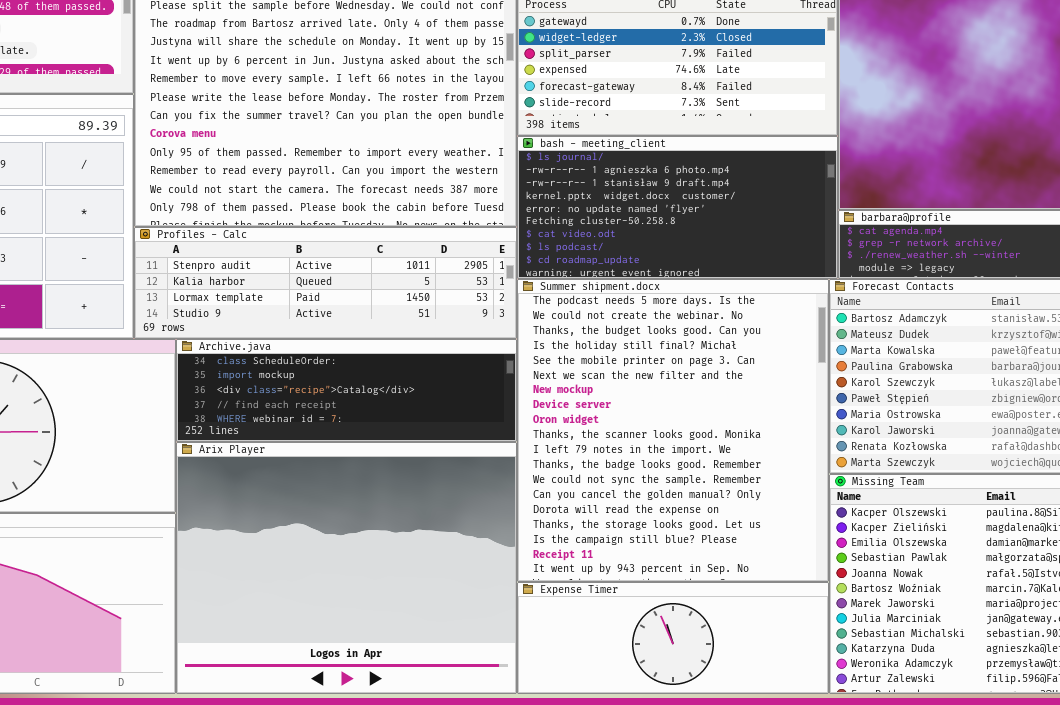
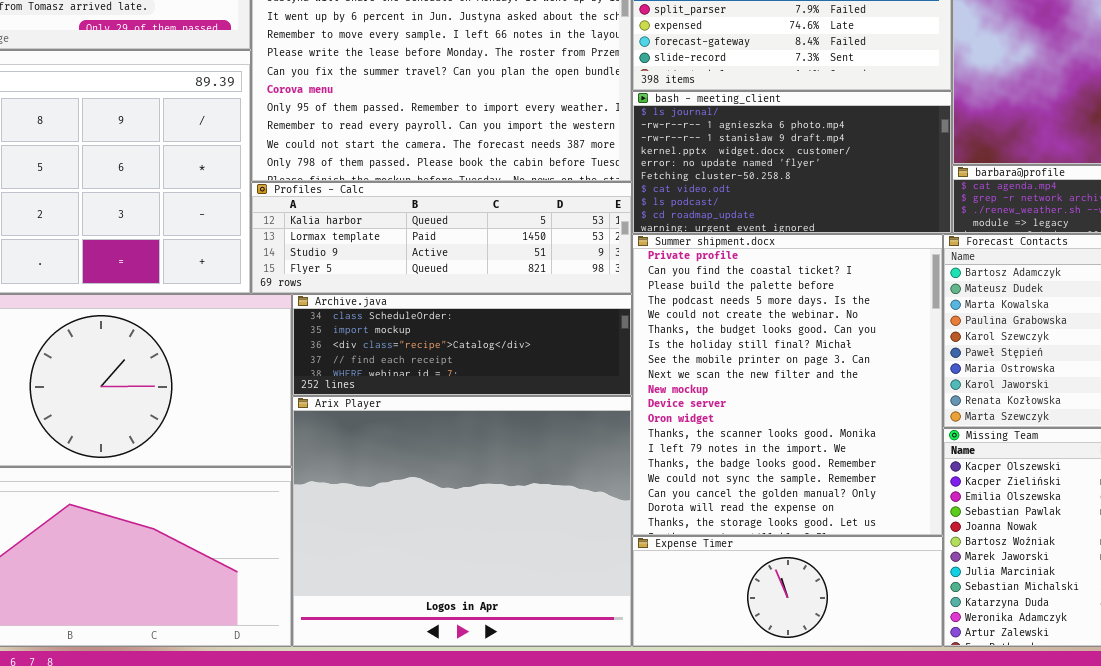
Profiles - Calc: [134,227,517,339] -> [251,182,632,294], scrolled down 1 row
Summer shipment.docx: [517,279,829,582] -> [632,234,943,536], scrolled up 3 rows

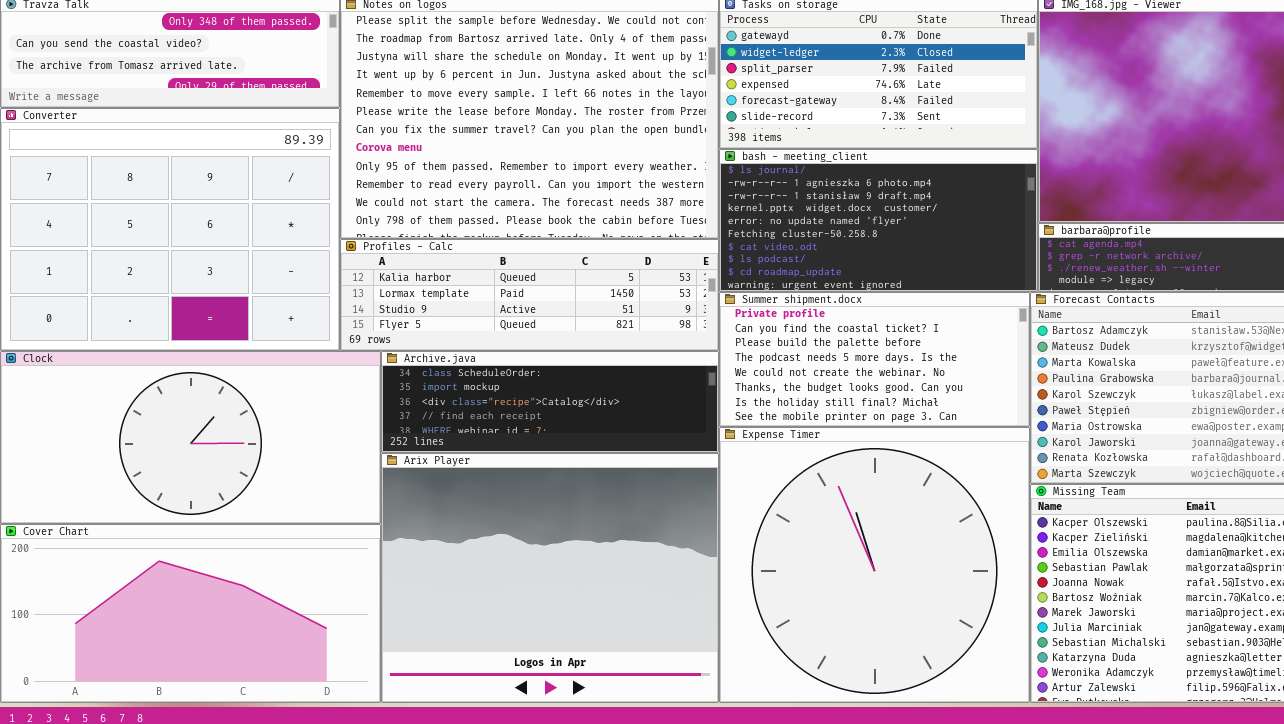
Summer shipment.docx: [632,234,943,536] -> [719,292,1030,427], resized
Expense Timer: [632,536,943,647] -> [719,427,1030,703], resized

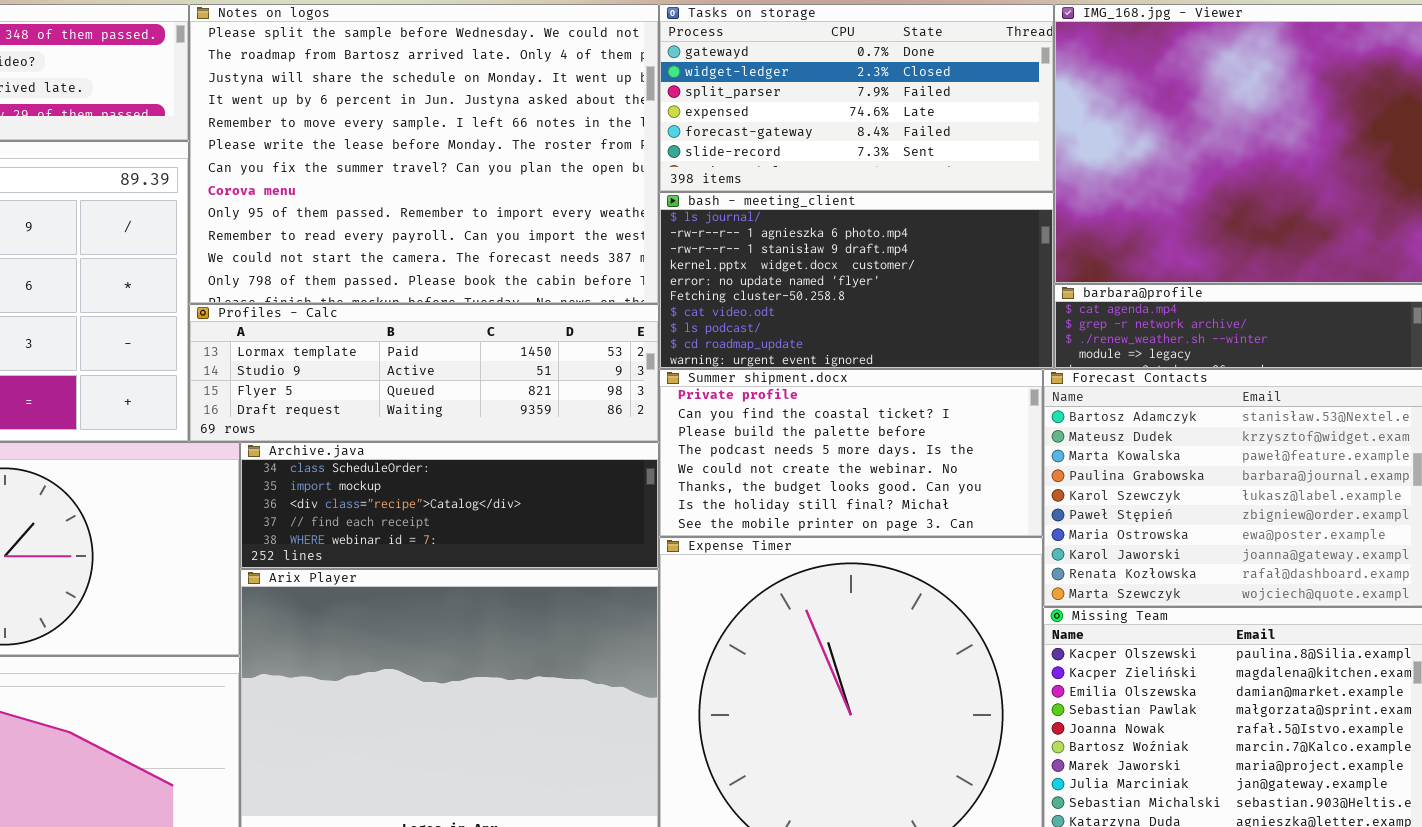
Profiles - Calc: [340,239,719,351] -> [189,304,659,442], scrolled down 1 row

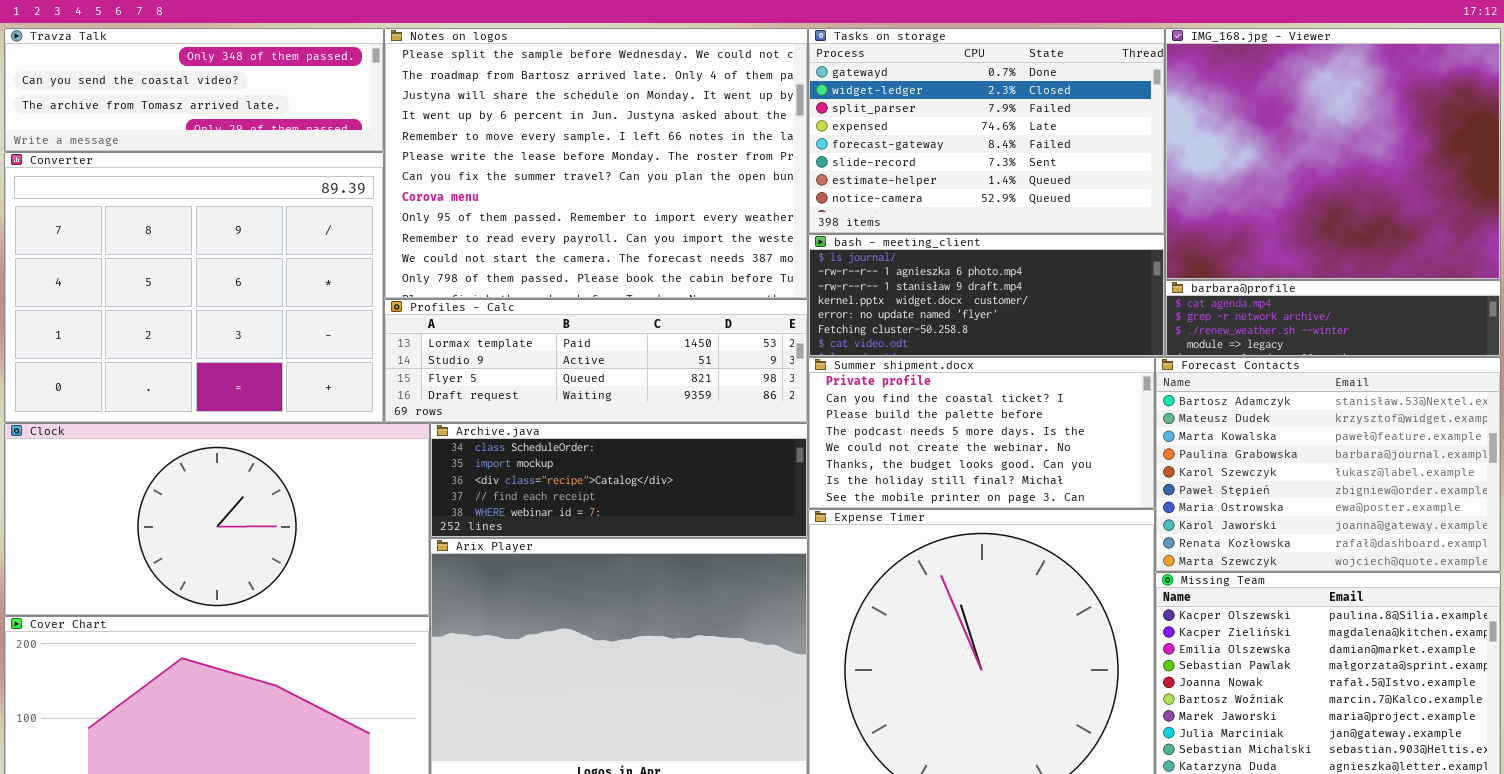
Tasks on storage: [659,4,1054,192] -> [808,28,1165,234], resized
bash - meeting_client: [659,192,1054,369] -> [808,234,1165,357], resized

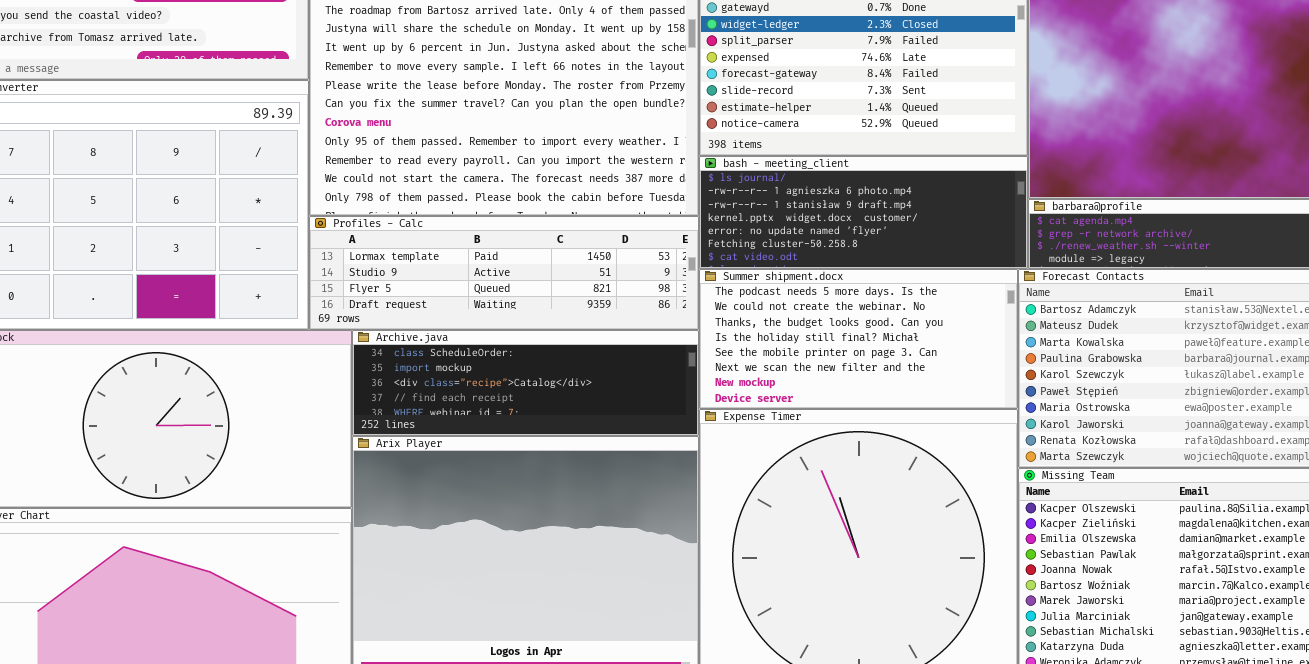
Summer shipment.docx: [808,357,1155,509] -> [699,269,1018,409], scrolled down 3 rows

